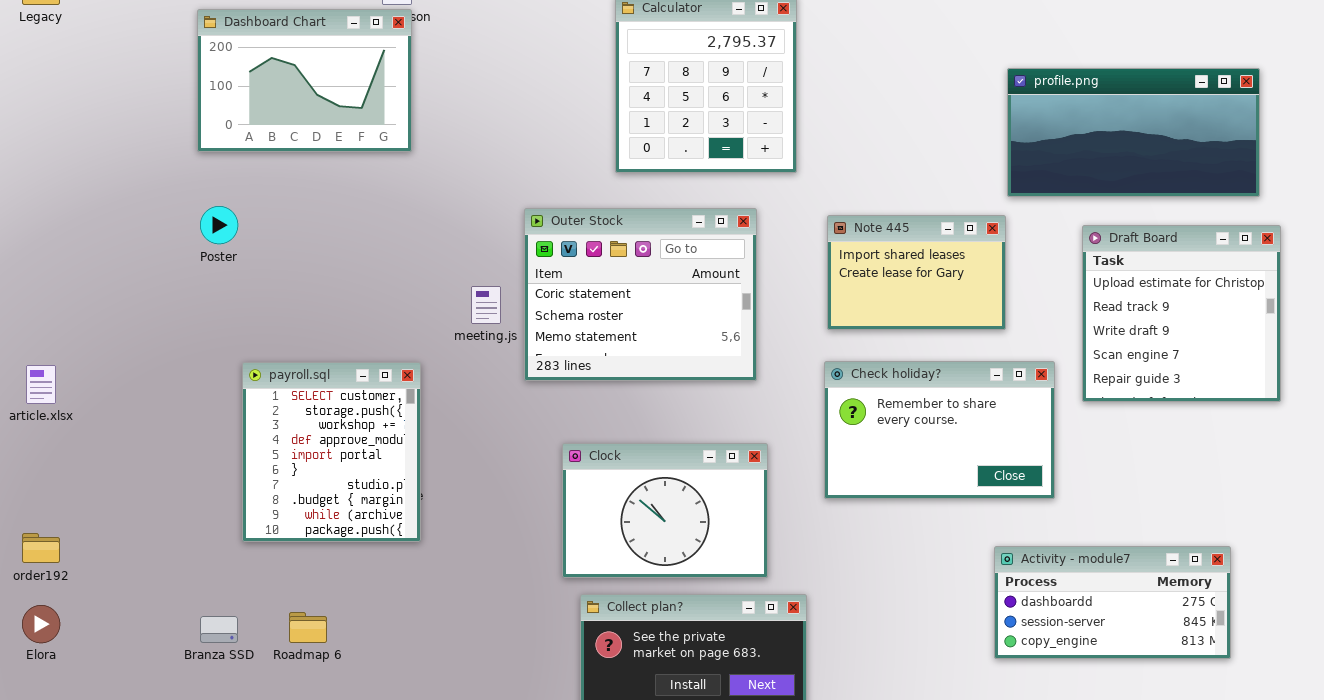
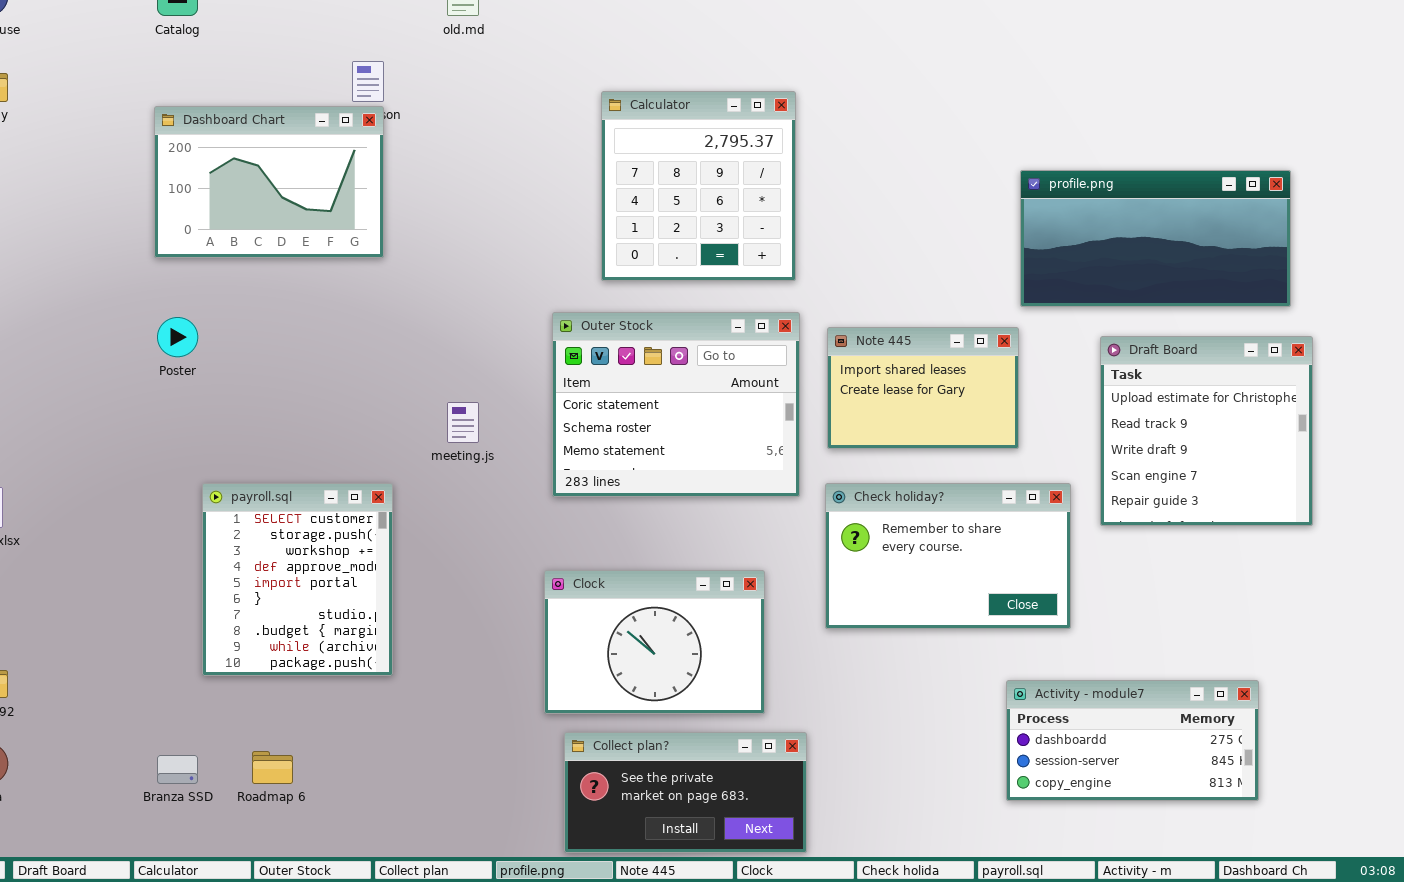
Outer Stock: [524,208,757,381] -> [552,312,800,497], moved

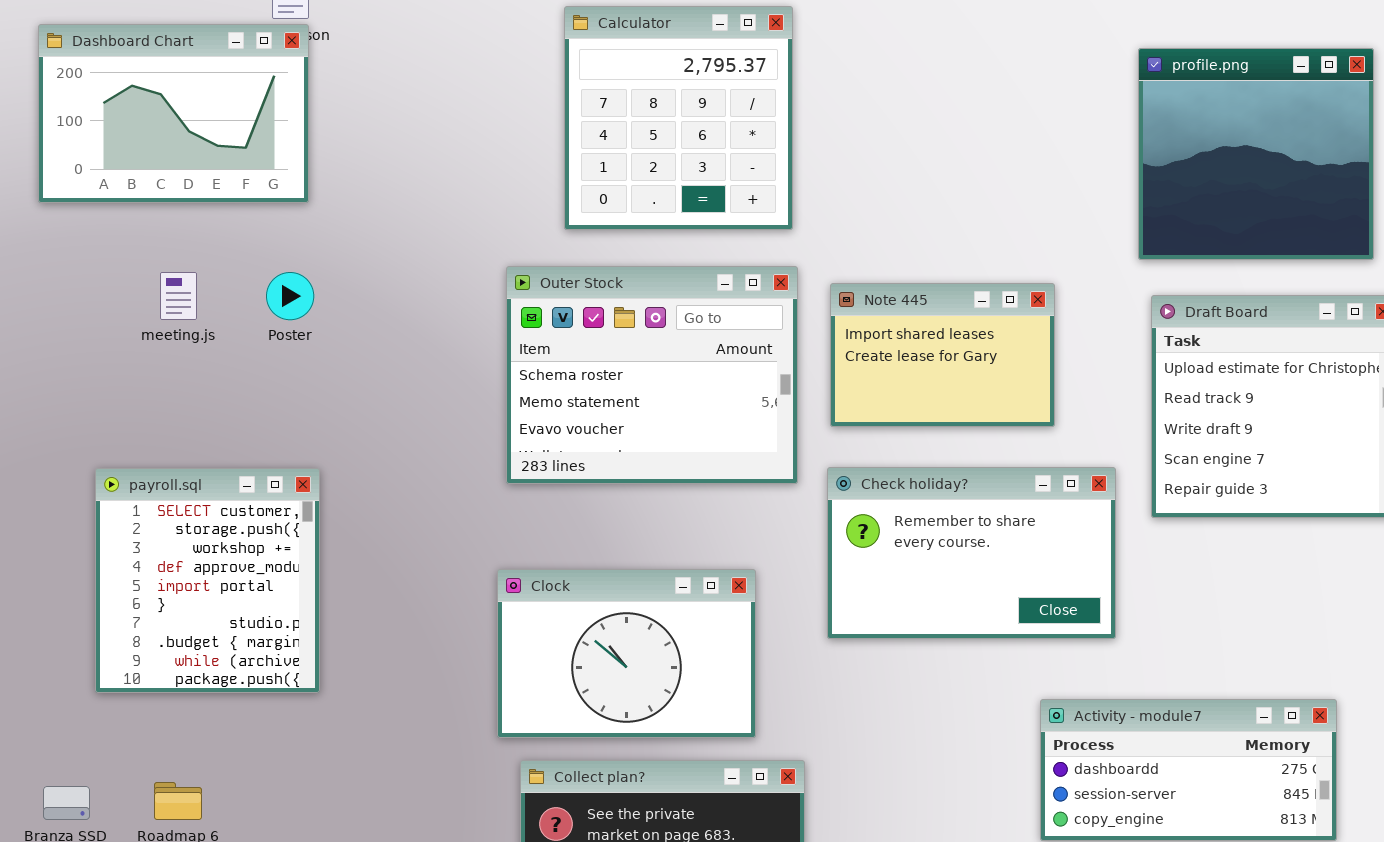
profile.png: [1020,170,1291,307] -> [1138,48,1374,260], resized
Outer Stock: [552,312,800,497] -> [506,266,798,484], scrolled down 1 row
Poster: [157,317,198,357] -> [266,272,314,320], moved
meeting.js: [447,402,479,443] -> [160,272,197,320], moved

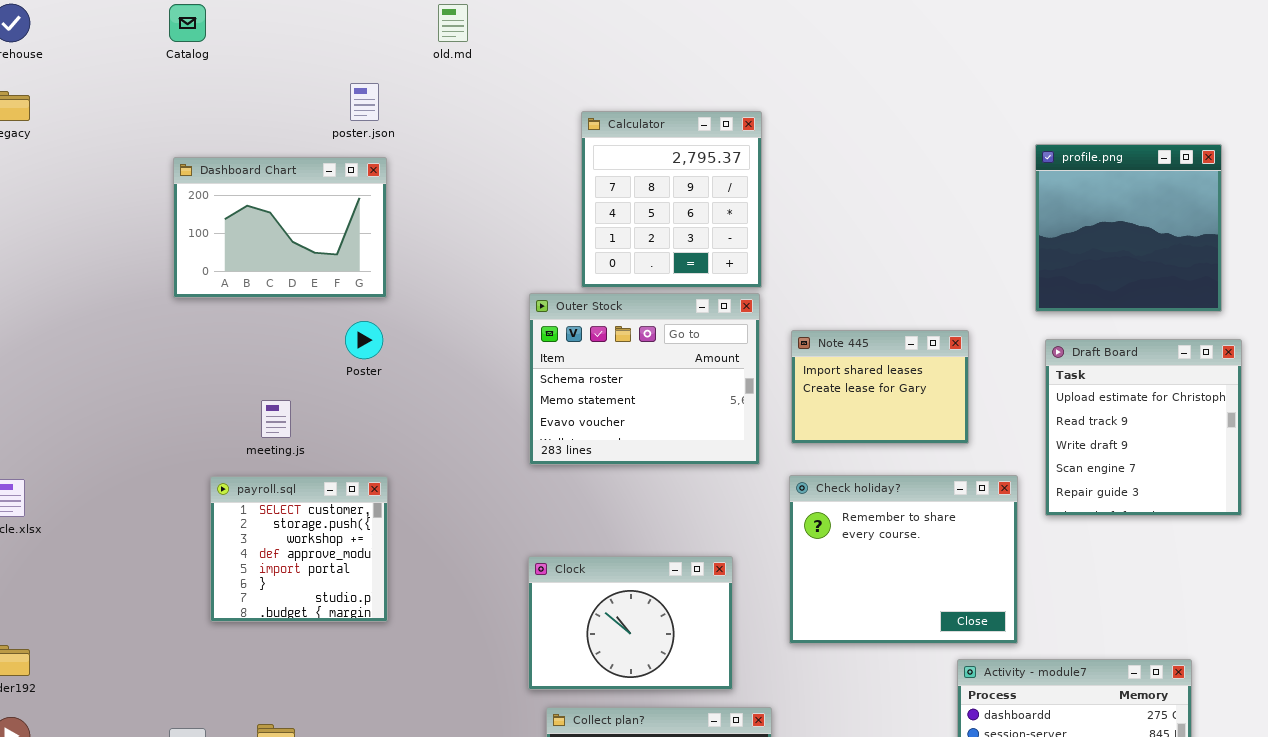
Dashboard Chart: [38,24,309,203] -> [173,157,387,298], moved
Outer Stock: [506,266,798,484] -> [529,293,760,465], moved
meeting.js: [160,272,197,320] -> [261,400,291,438], moved
Check holiday?: [827,467,1116,639] -> [789,475,1018,644], resized
payroll.sql: [95,468,320,693] -> [210,476,388,622], resized

